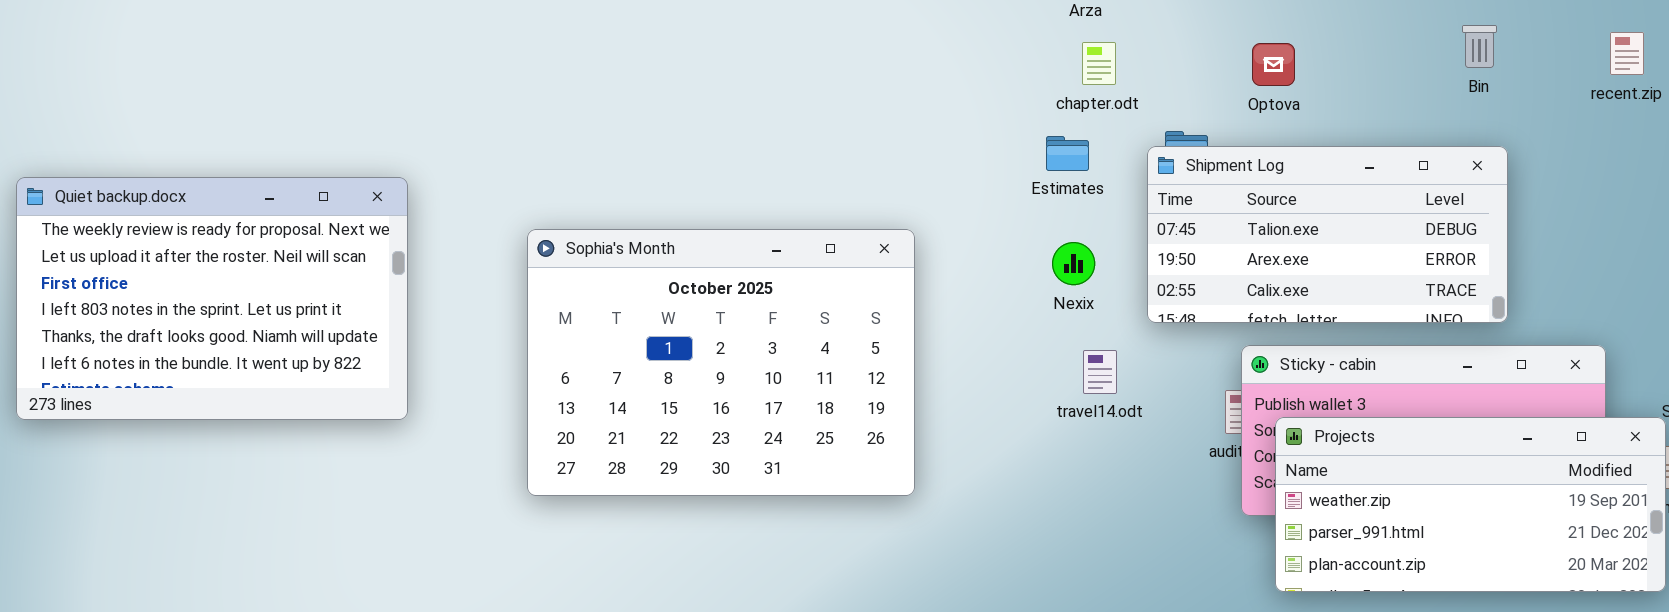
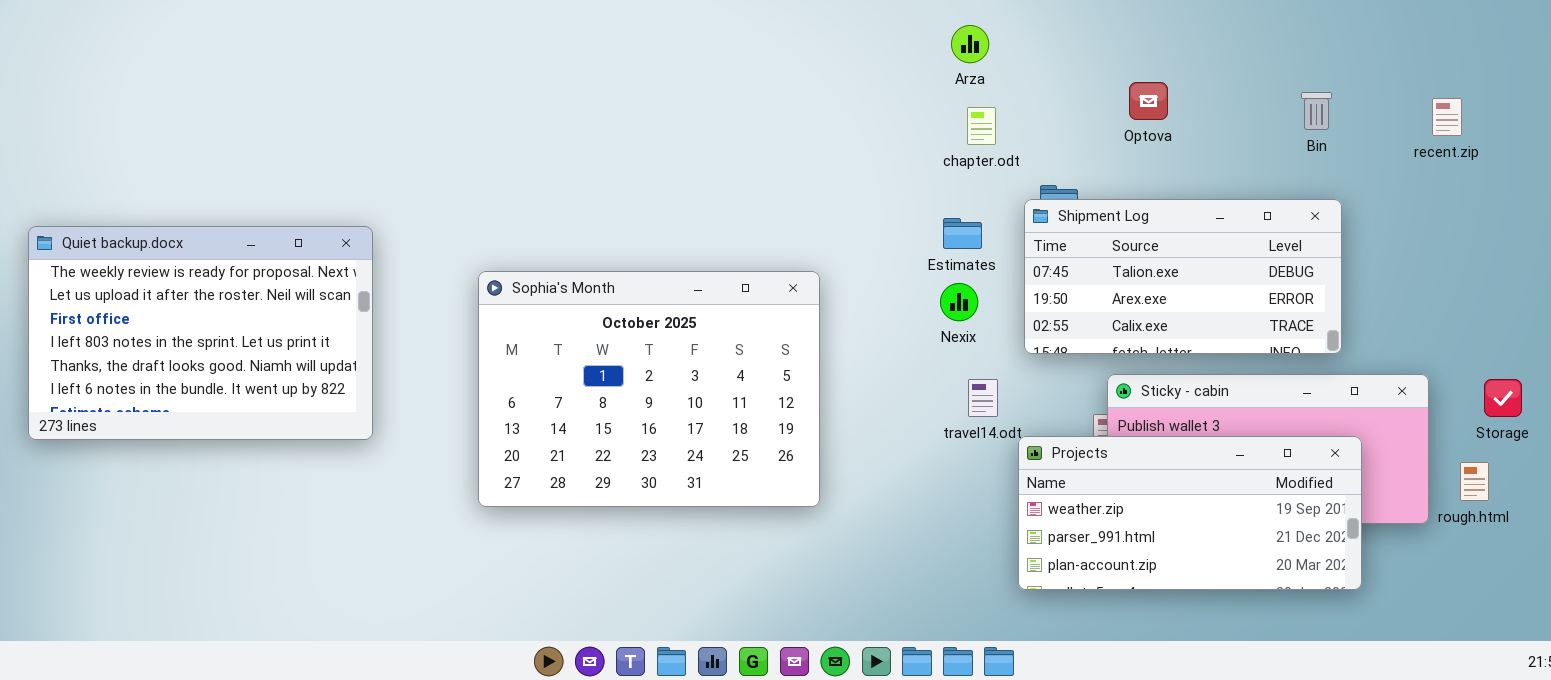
Optova: [1252,43,1295,86] -> [1129,82,1168,120], moved
Estimates: [1046,136,1089,171] -> [943,218,982,249], moved
Projects: [1275,417,1666,592] -> [1018,436,1362,590], moved

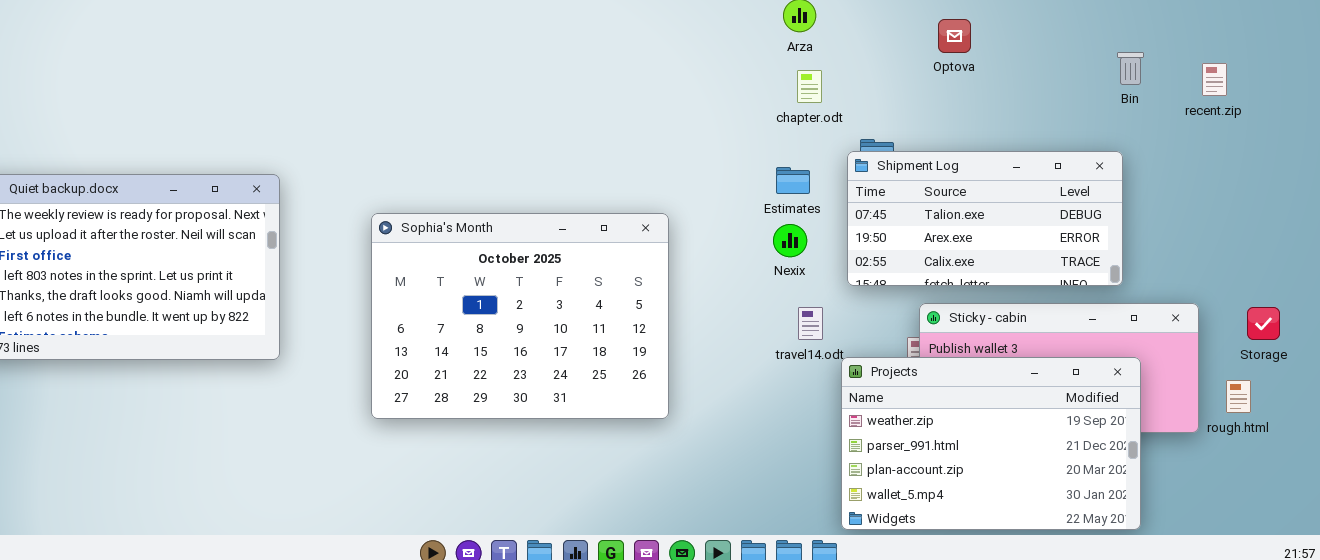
Optova: [1129,82,1168,120] -> [938,19,971,53], moved
Bin: [1301,92,1332,130] -> [1117,52,1144,85], moved
Projects: [1018,436,1362,590] -> [841,357,1141,530], resized

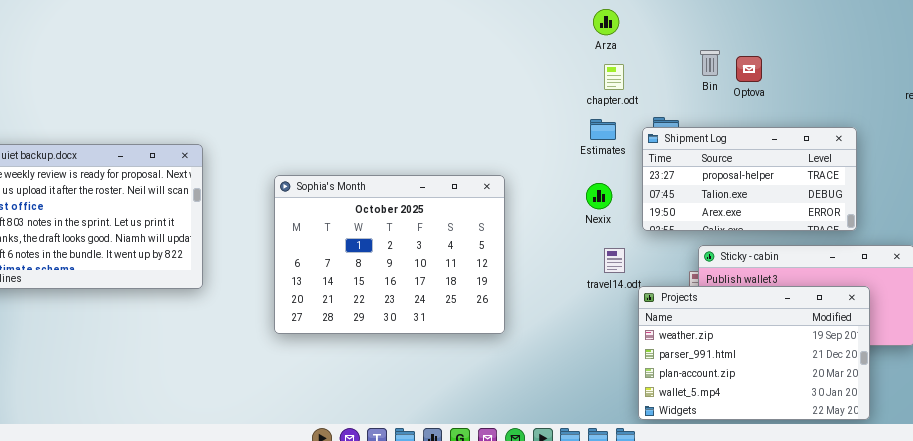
Optova: [938,19,971,53] -> [736,56,762,82], moved
Bin: [1117,52,1144,85] -> [700,50,720,76], moved
Shipment Log: [847,151,1123,286] -> [642,127,857,231], scrolled up 1 row
Estimates: [776,167,810,194] -> [590,119,616,140], moved

